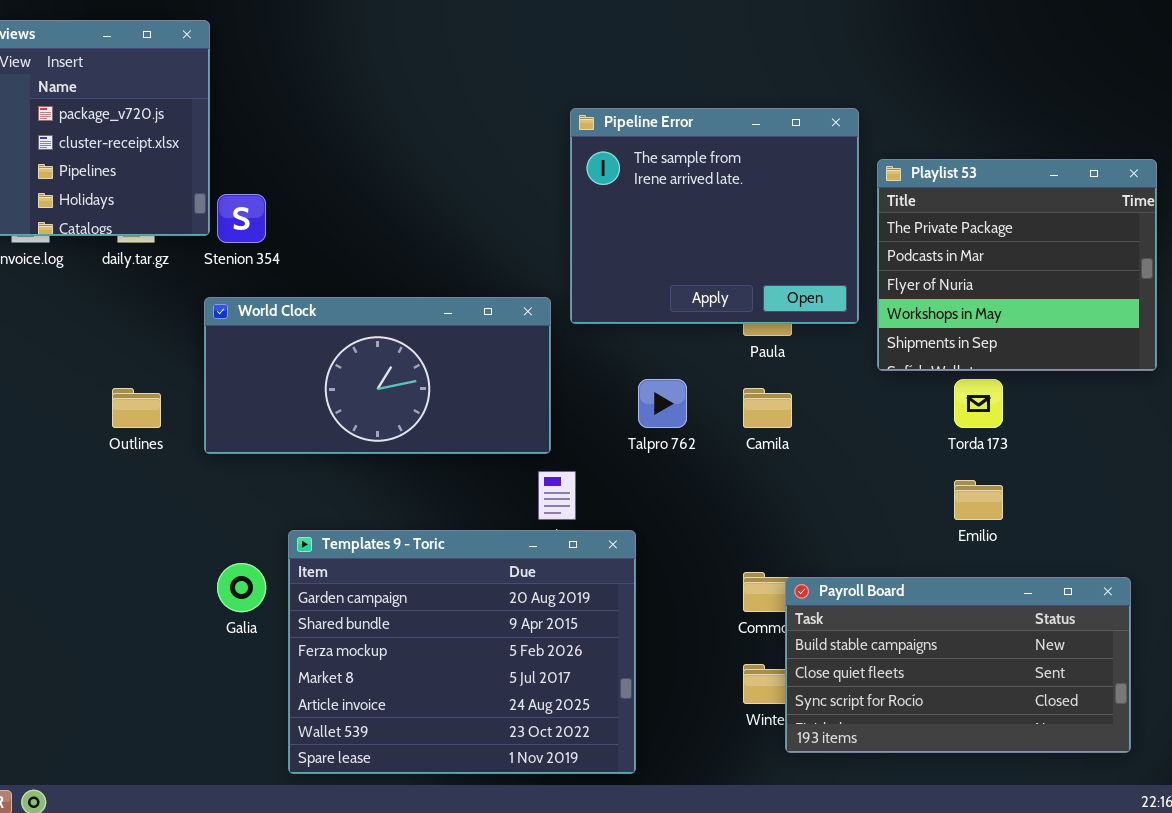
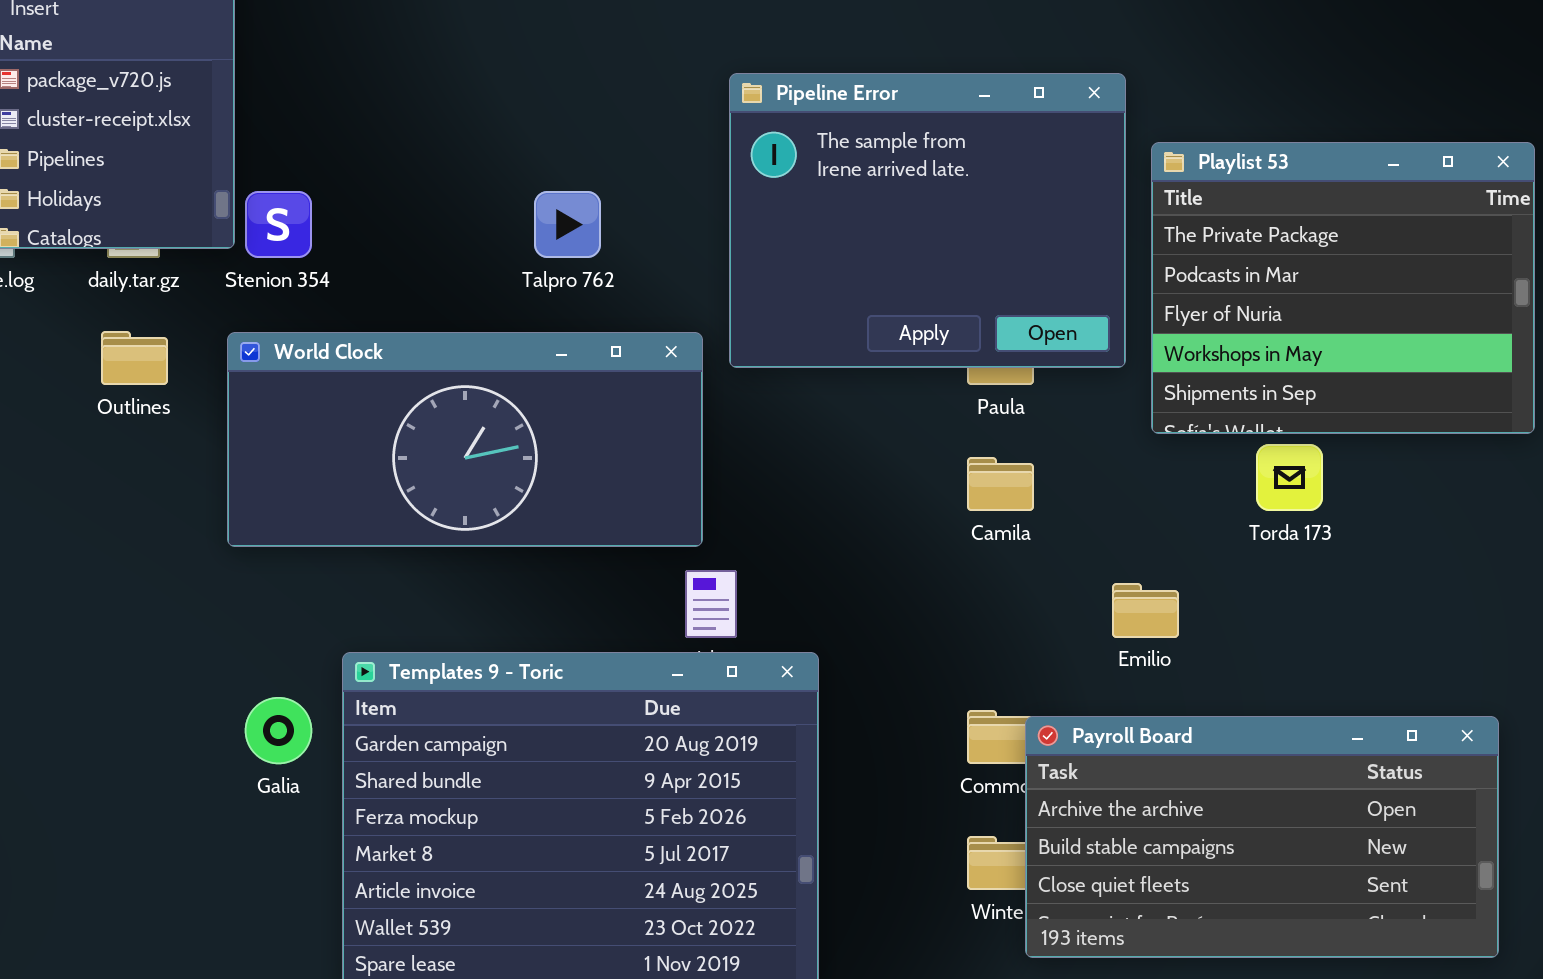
Talpro 762: [638,379,687,428] -> [534,191,601,258], moved
Outlines: [112,388,161,428] -> [101,331,168,385], moved
Emilio: [954,480,1003,520] -> [1112,583,1179,638], moved
Payroll Board: [785,577,1131,753] -> [1025,716,1499,958], scrolled up 1 row

